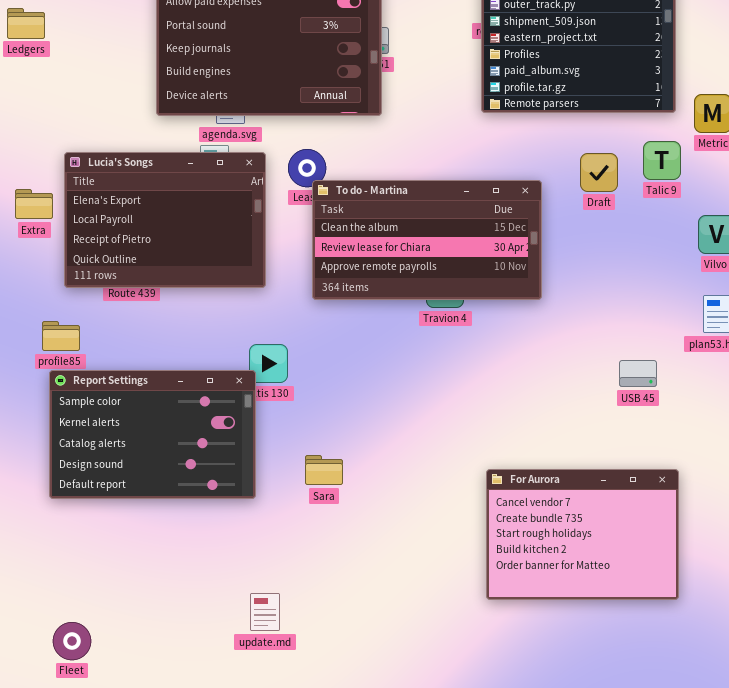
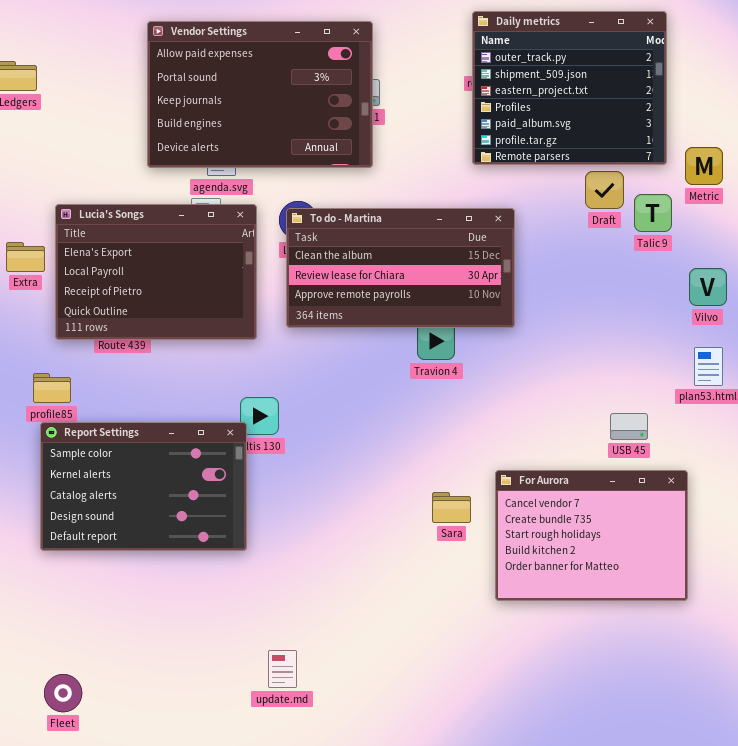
Draft: [580,153,618,192] -> [585,171,624,209], moved
To do - Martina: [312,180,542,300] -> [286,208,515,328], moved
Sara: [305,455,343,485] -> [432,492,471,523], moved
For Aurora: [486,469,679,600] -> [495,470,688,601], moved
update.md: [250,593,280,631] -> [268,650,297,688], moved

